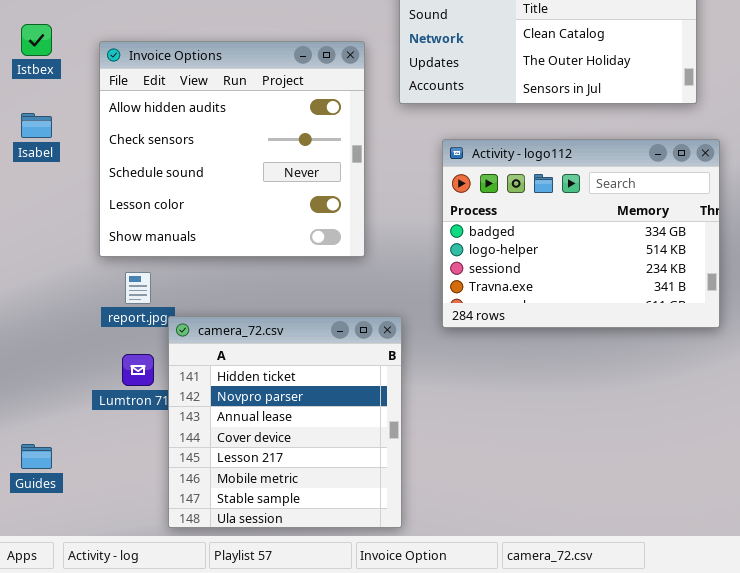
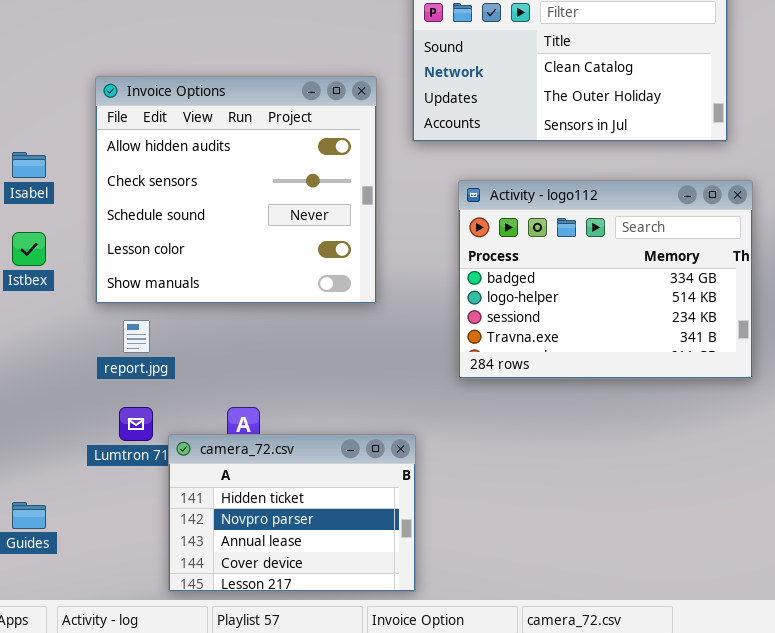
Istbex: [21,24,52,56] -> [12,232,46,266], moved
camera_72.csv: [168,316,402,528] -> [168,434,416,592], resized

